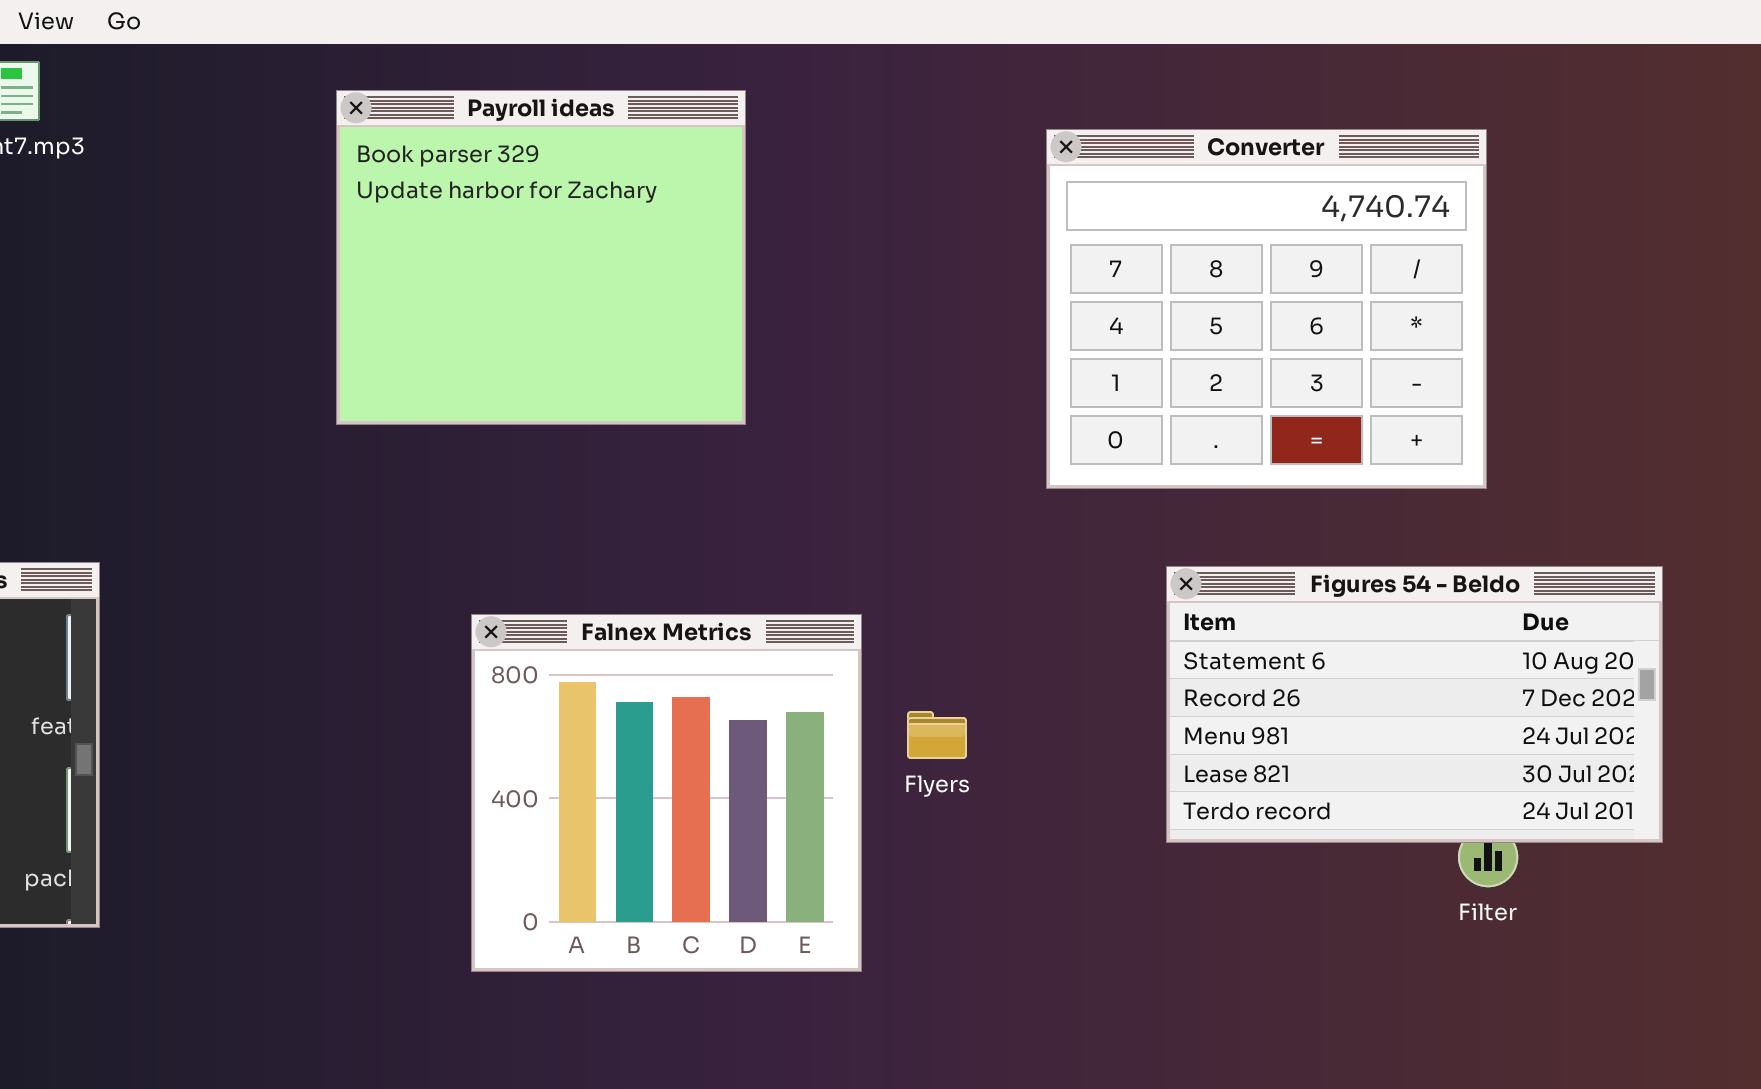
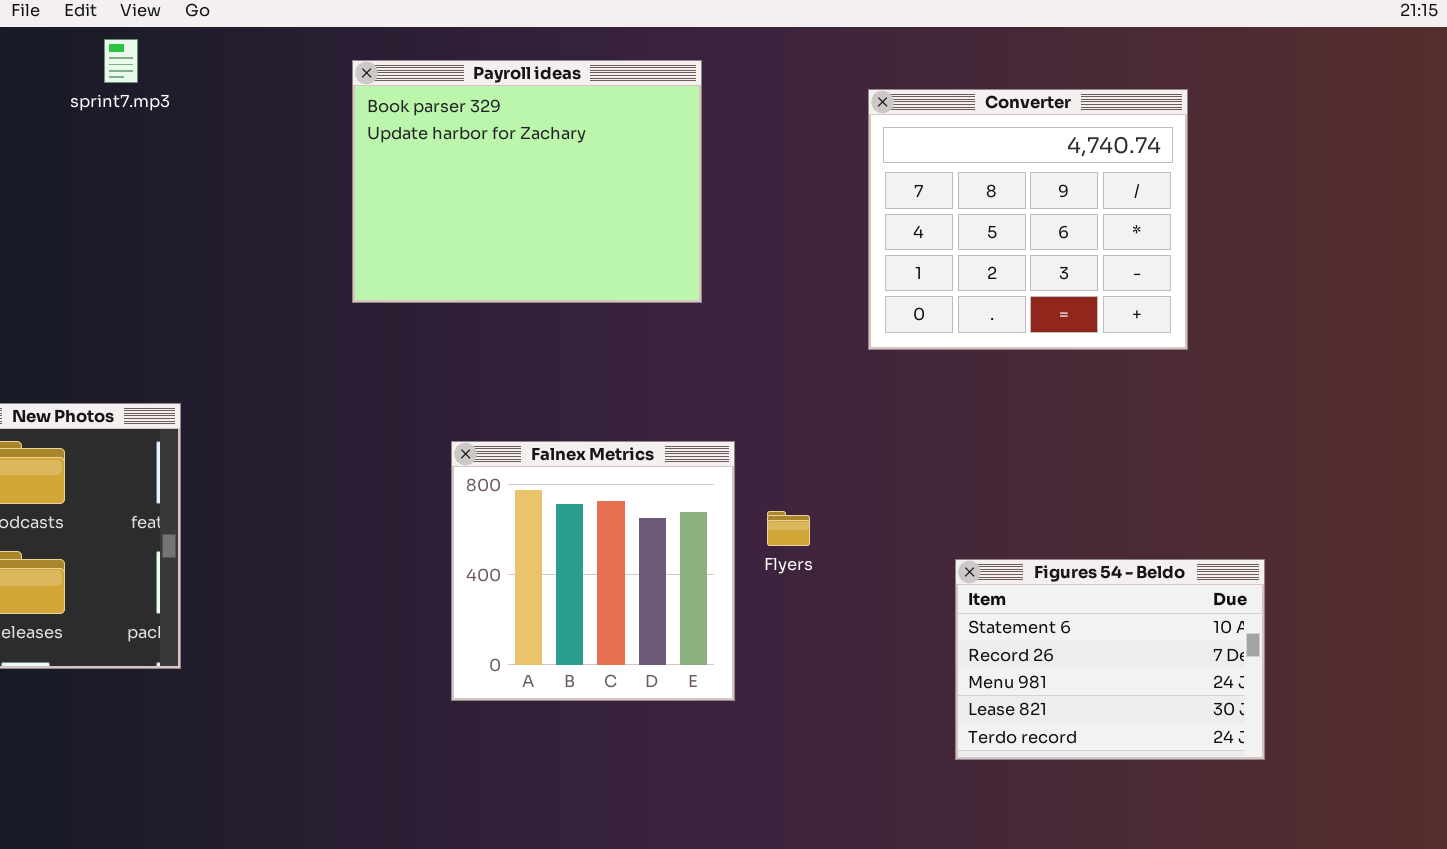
Payroll ideas: [336,90,746,425] -> [352,60,702,303], resized
Figures 54 - Beldo: [1166,566,1663,843] -> [955,559,1265,760], moved, resized

